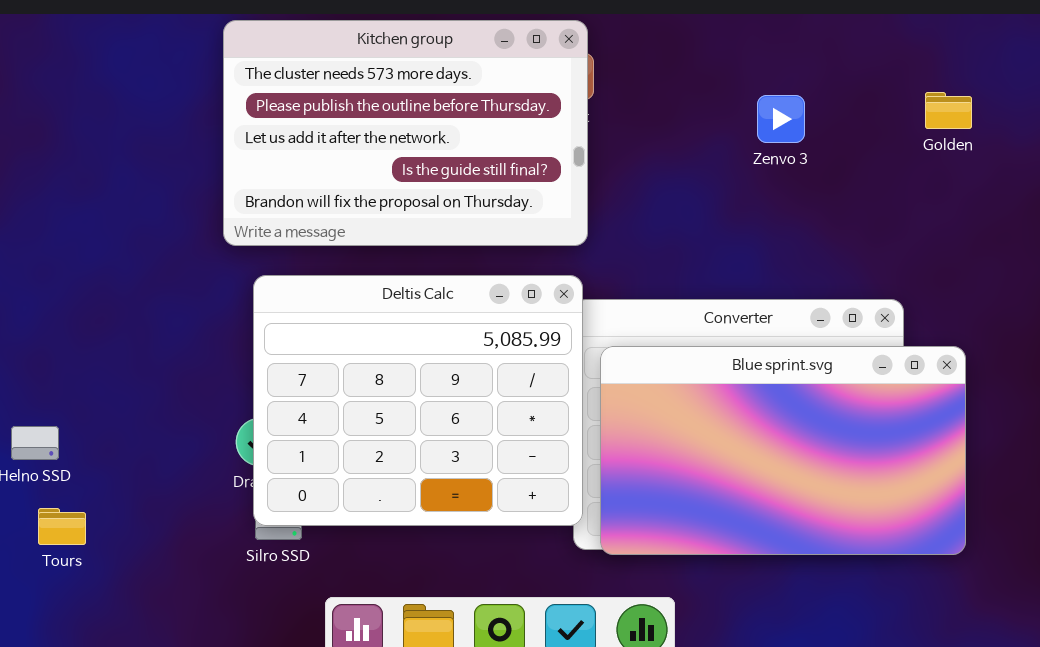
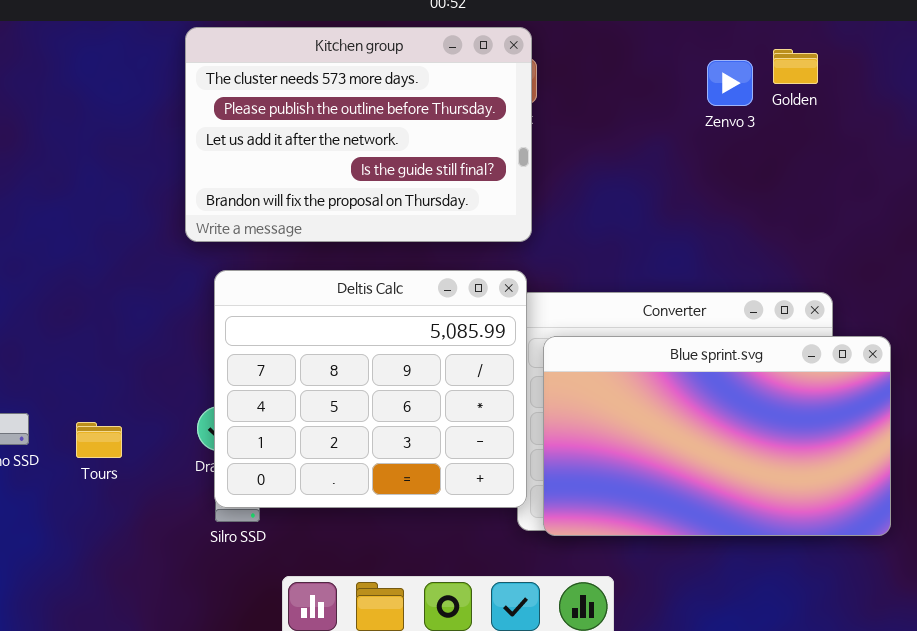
Golden: [925,92,972,129] -> [773,49,818,84], moved
Zenvo 3: [757,95,805,143] -> [707,60,753,106], moved
Tours: [38,508,86,545] -> [76,422,122,458], moved

